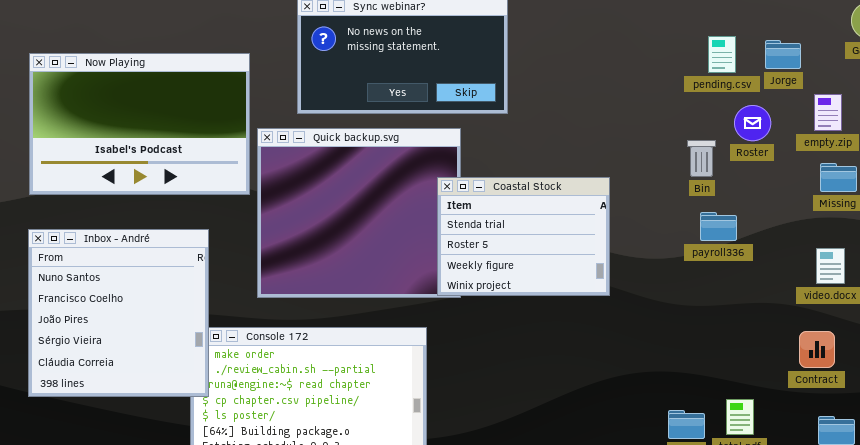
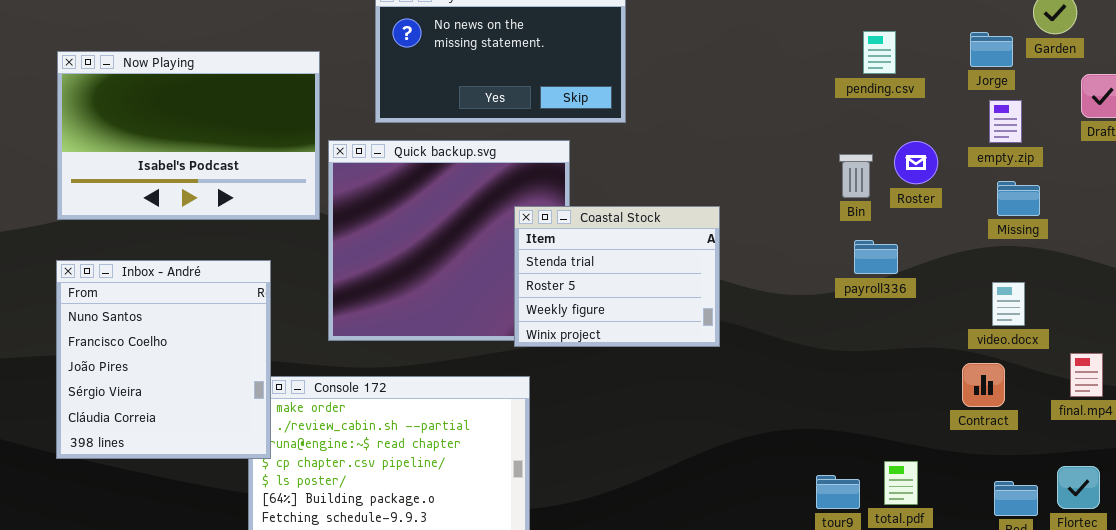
Jorge: [765,40,801,69] -> [970,32,1013,67], moved
Roster: [734,105,771,141] -> [894,141,938,184], moved
Coastal Stock: [437,177,610,296] -> [514,206,720,347], moved
Contract: [799,331,835,368] -> [962,363,1005,407], moved

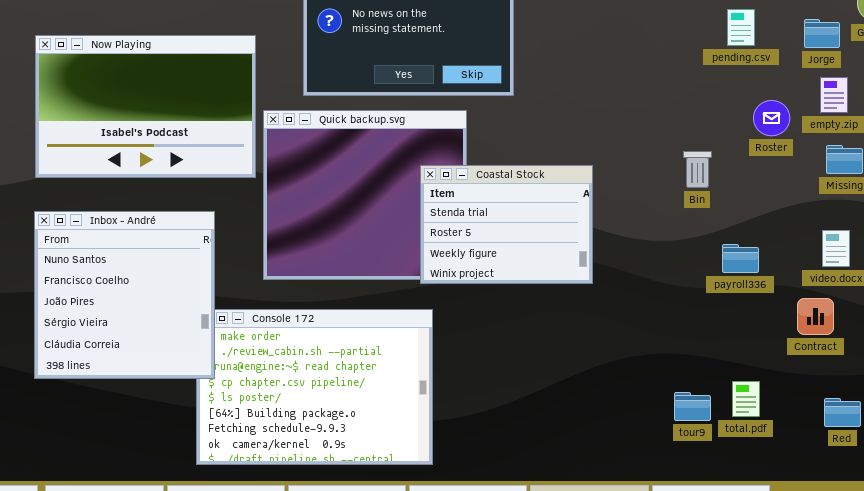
pending.csv: [863,31,896,74] -> [727,9,755,46], moved
Roster: [894,141,938,184] -> [753,100,790,136], moved
Bin: [839,154,873,198] -> [683,151,712,188], moved
payroll336: [854,240,898,274] -> [722,244,759,273], moved

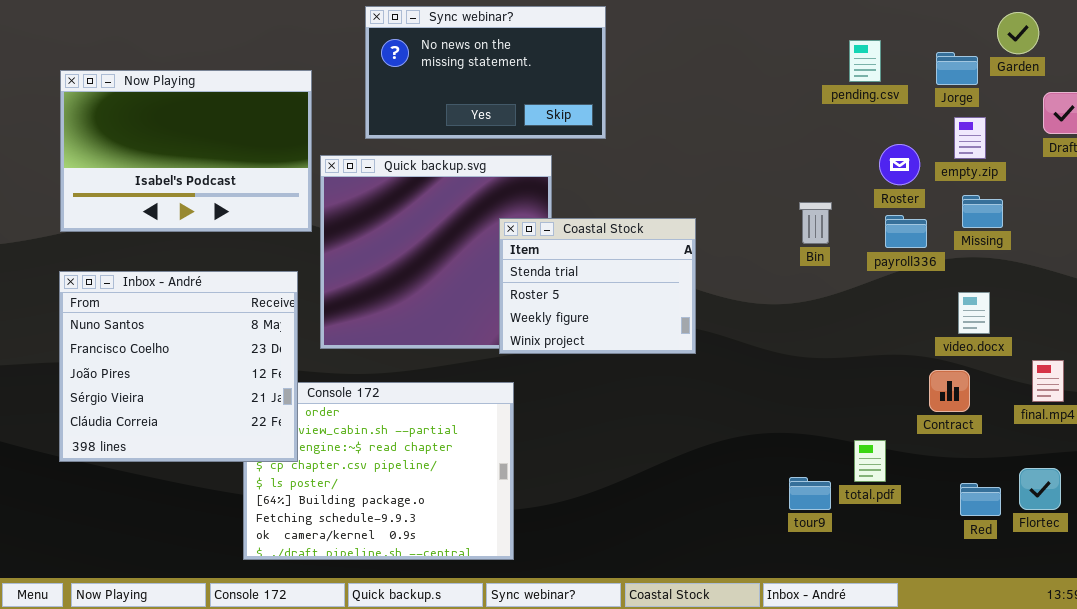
Inbox - André: [34,211,215,379] -> [59,271,298,462], resized
payroll336: [722,244,759,273] -> [885,215,927,248], moved
total.pdf: [732,381,760,417] -> [854,440,886,482], moved

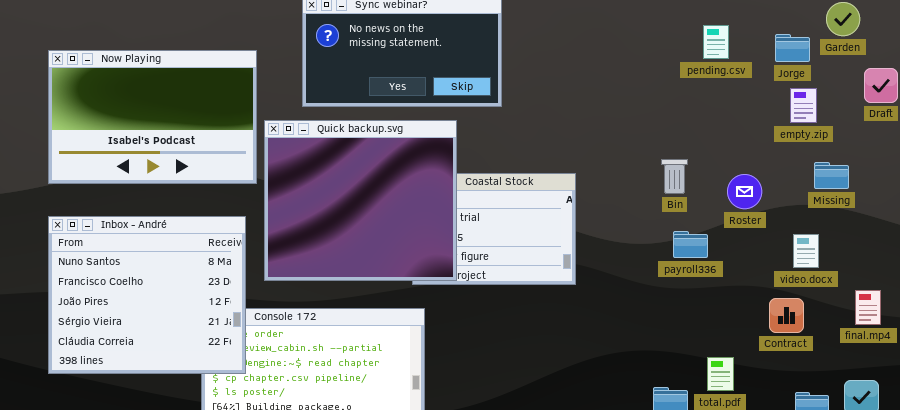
Roster: [879,144,920,185] -> [727,174,762,209], moved
Quick backup.svg: [320,155,552,349] -> [264,120,457,281], raised
Missing: [962,195,1003,228] -> [814,162,849,189], moved
payroll336: [885,215,927,248] -> [673,231,708,258], moved

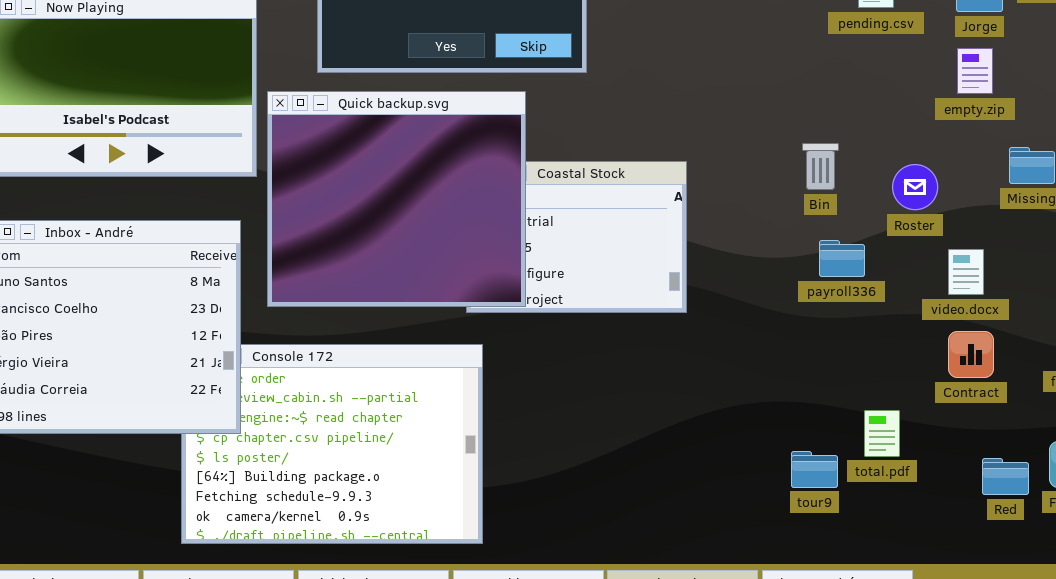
empty.zip: [790,88,817,123] -> [957,48,993,94], moved
video.docx: [793,234,819,268] -> [948,249,984,295], moved

